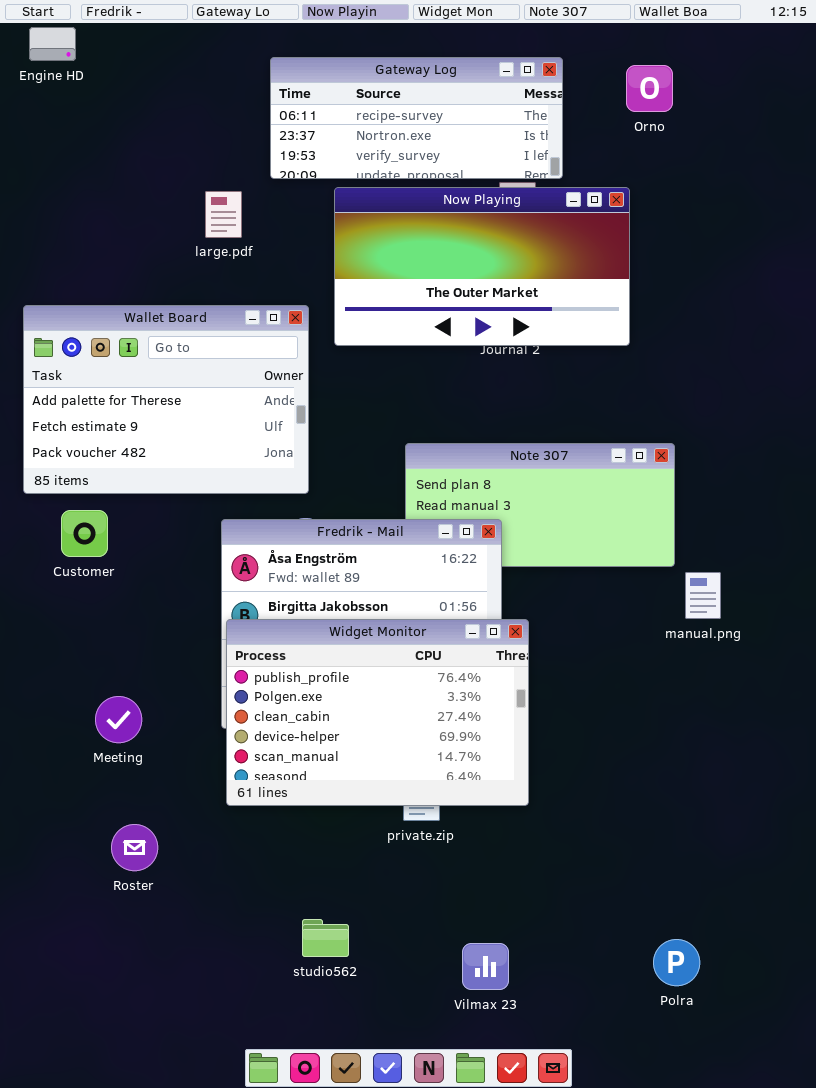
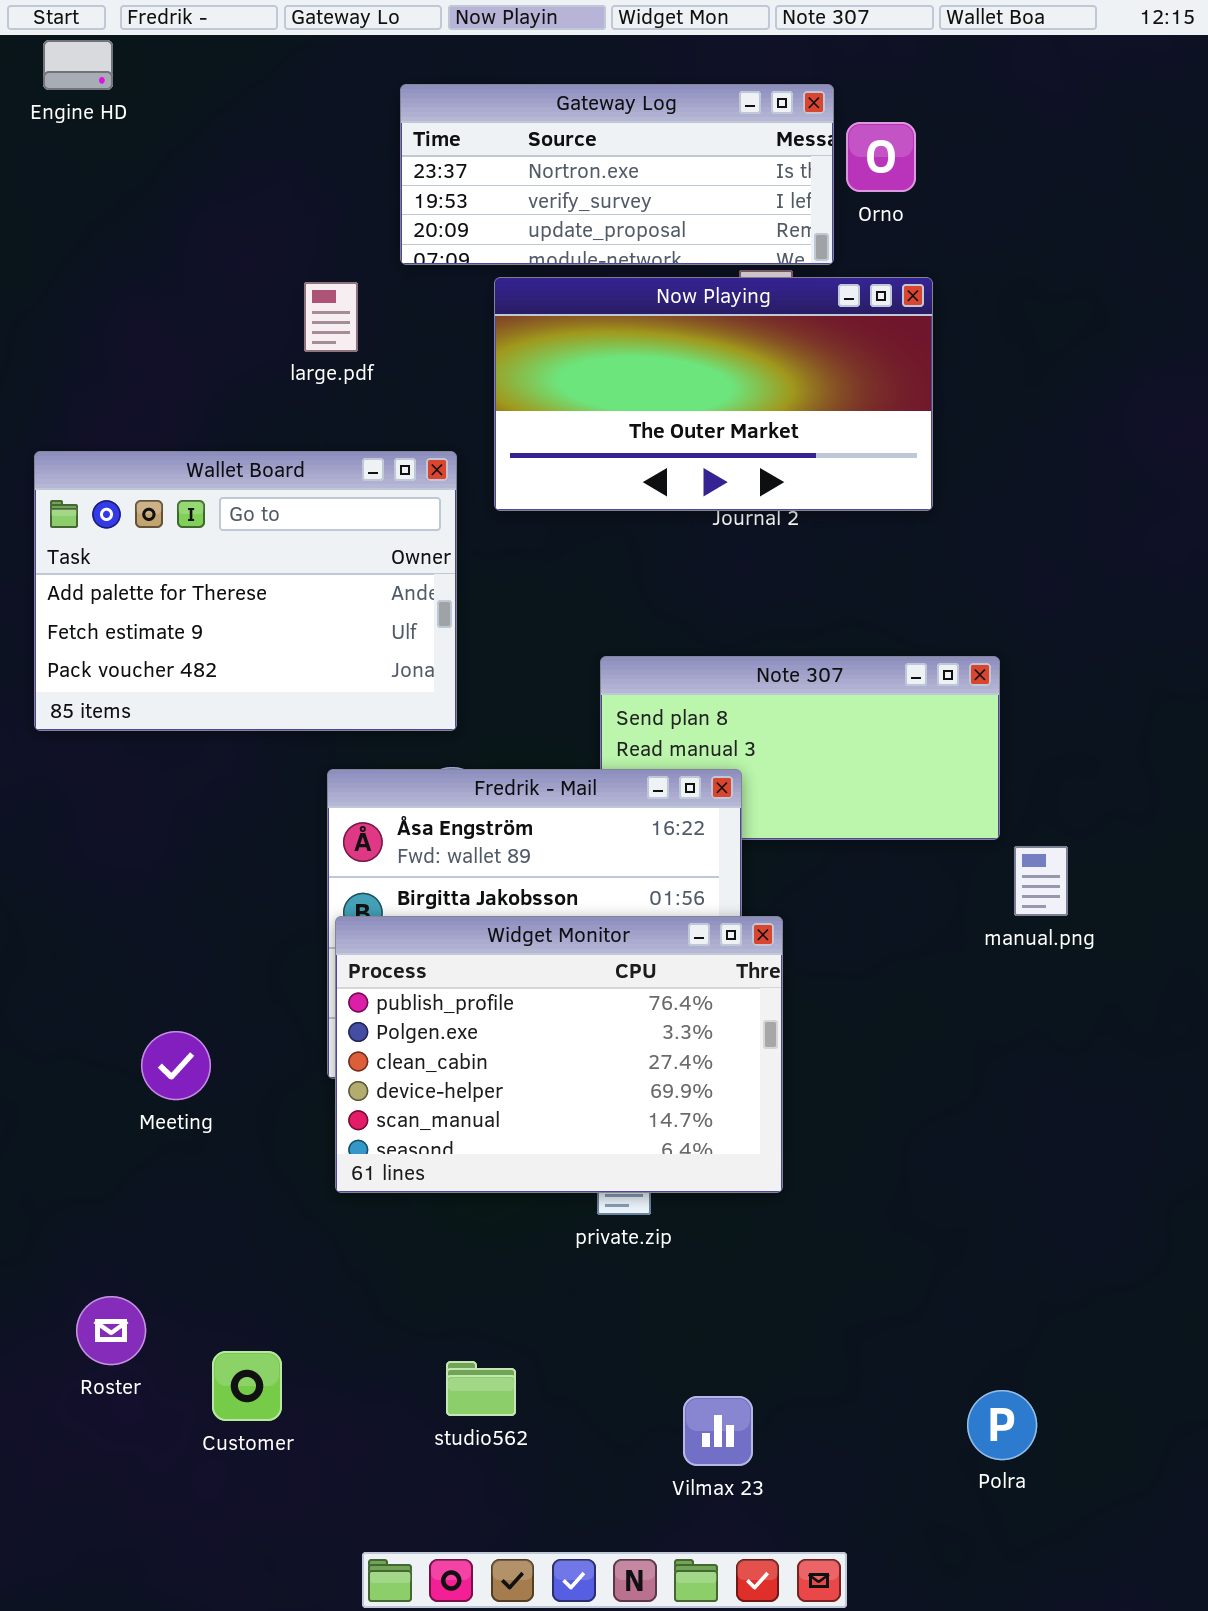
Gateway Log: [270,57,563,179] -> [400,84,834,265], scrolled down 1 row
Orno: [626,65,673,112] -> [846,122,916,192], moved
Customer: [61,510,108,557] -> [212,1351,282,1421], moved
Roster: [111,824,158,871] -> [76,1296,146,1365], moved

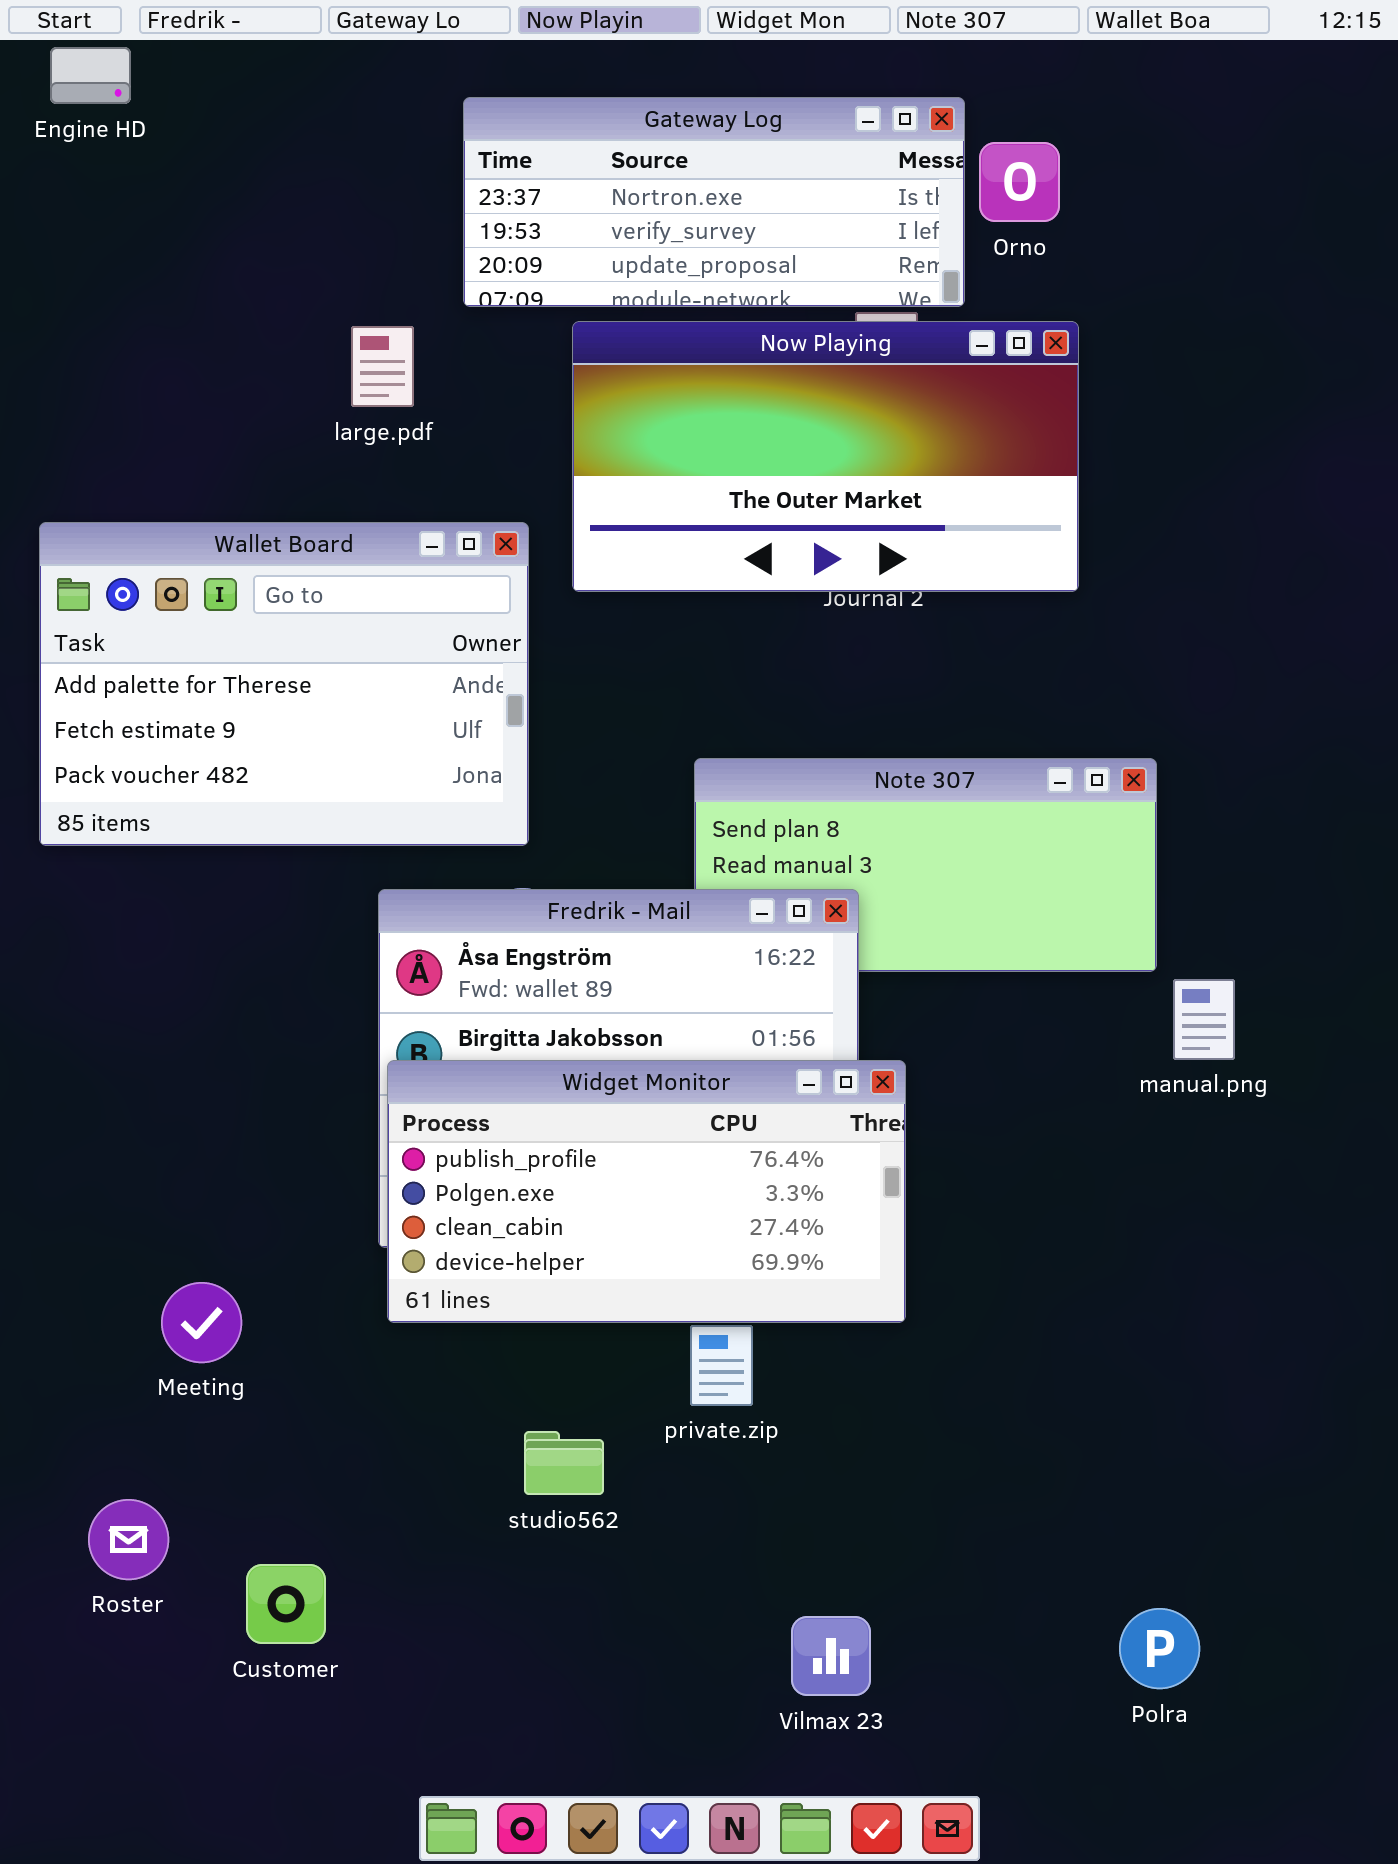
Widget Monitor: [335,916,783,1193] -> [387,1060,906,1323], resized
Meeting: [141,1031,211,1100] -> [161,1282,242,1363], moved
studio562: [446,1361,516,1416] -> [524,1431,604,1495], moved

